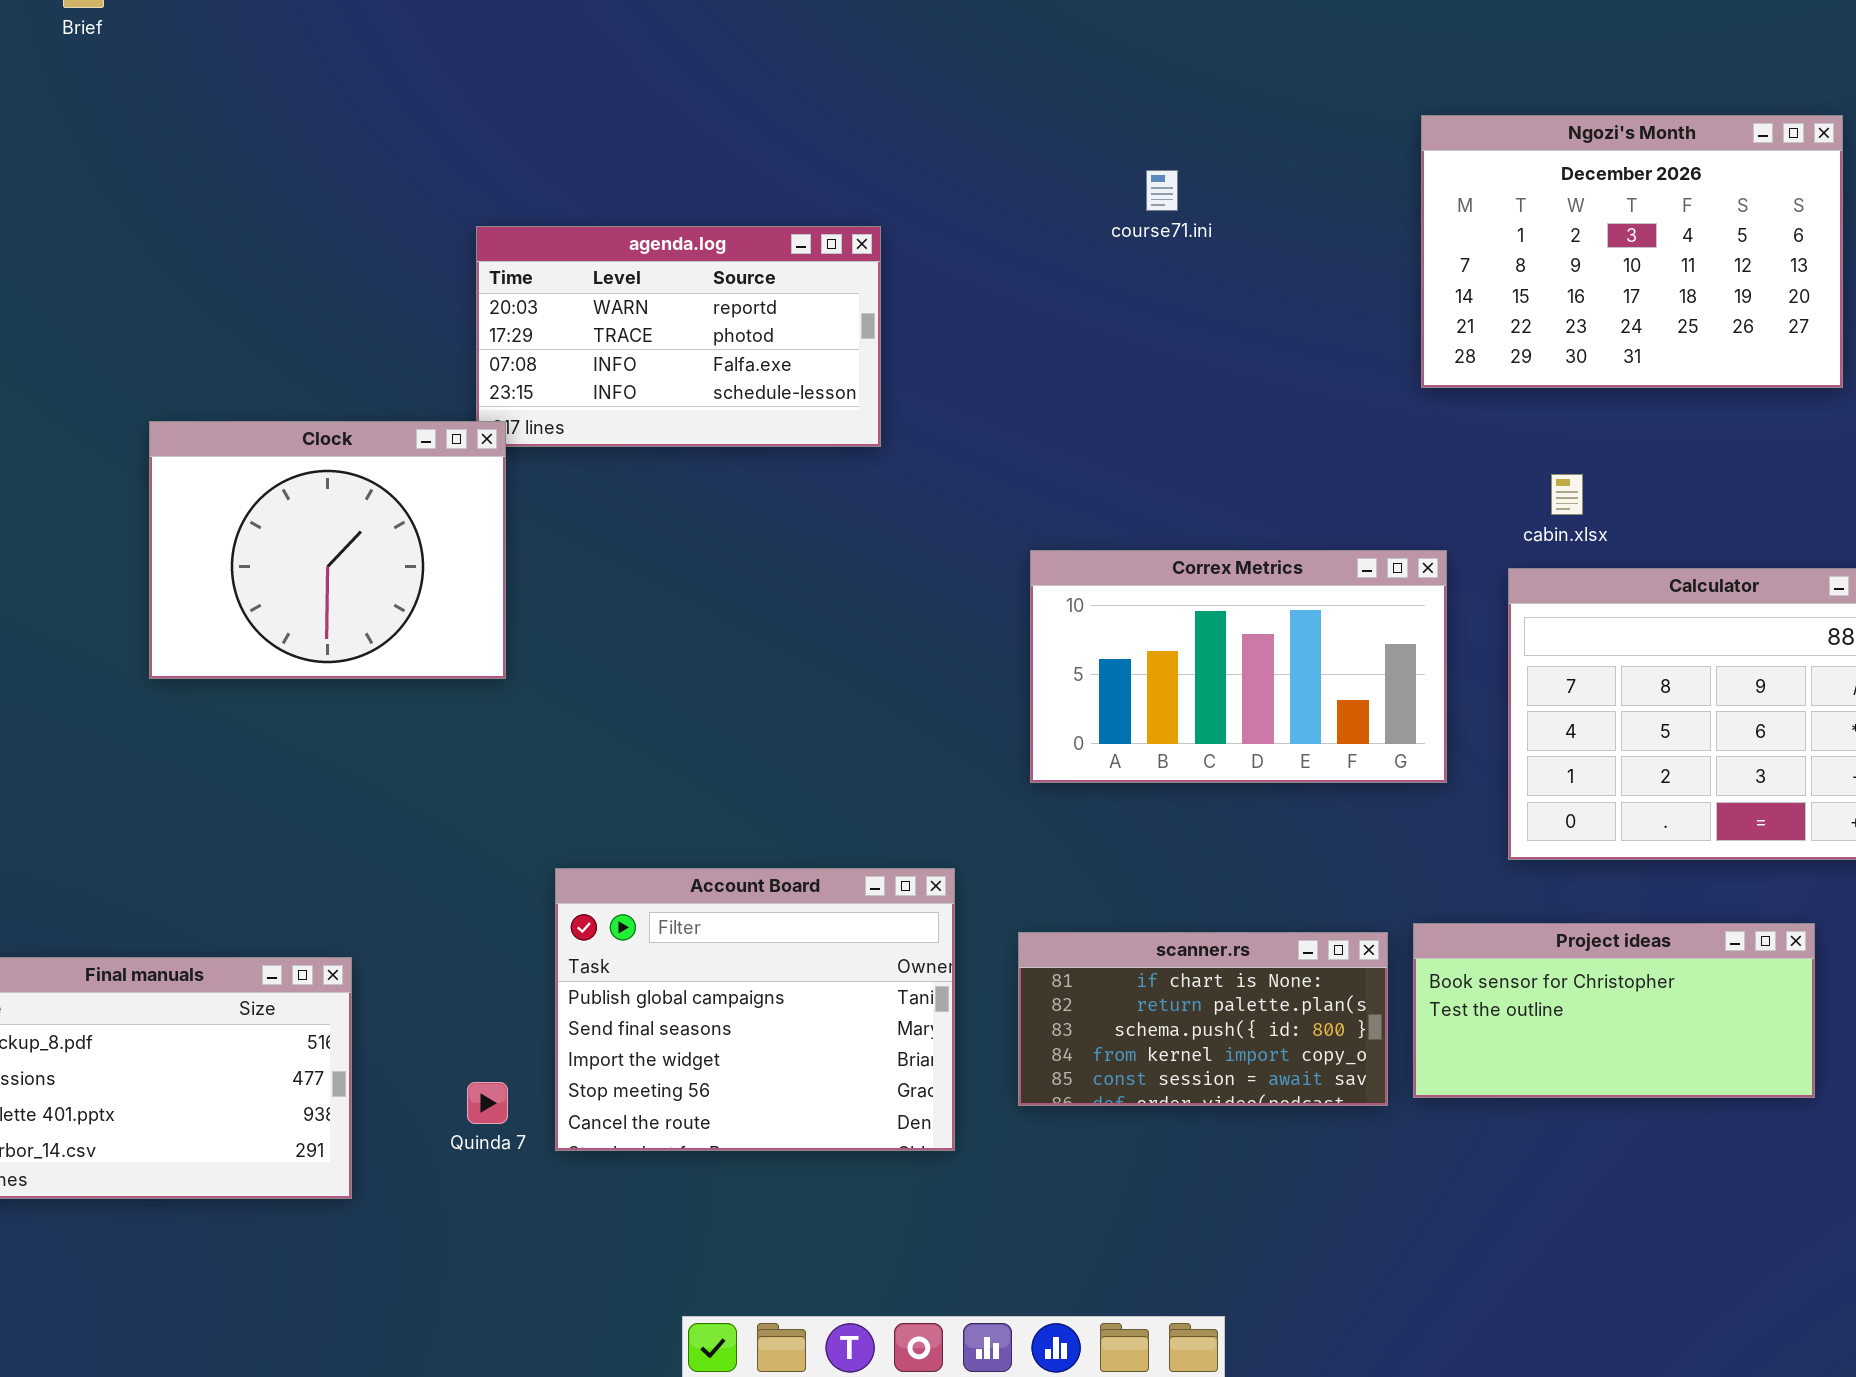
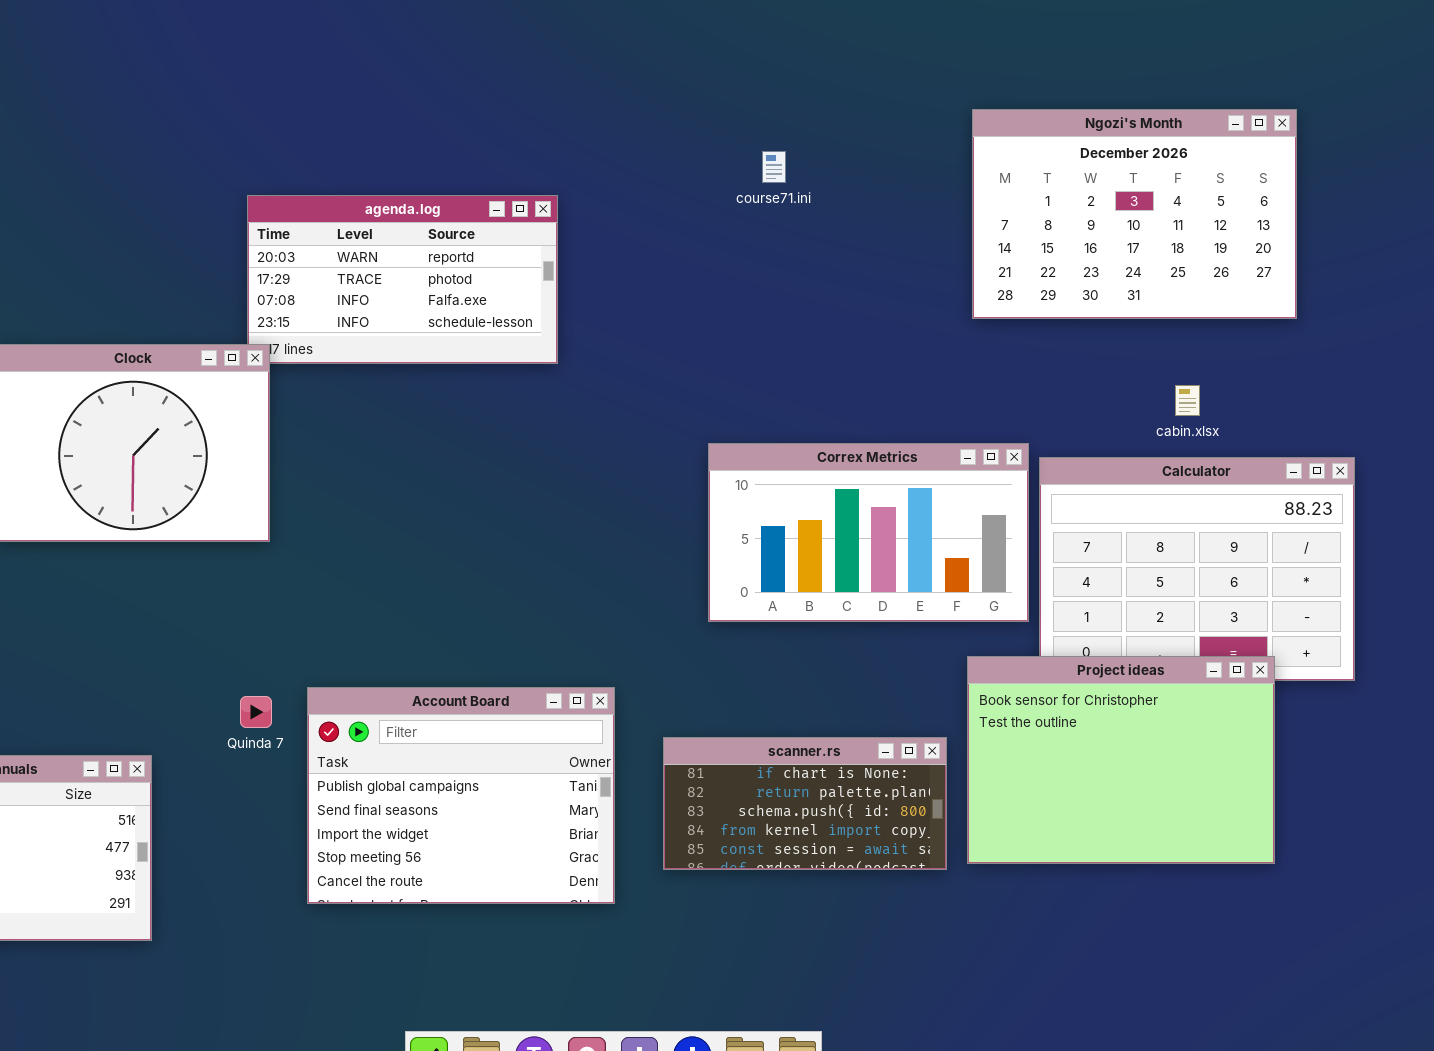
cabin.xlsx: [1551,474,1583,515] -> [1175,385,1200,416], moved
Correx Metrics: [1030,550,1447,783] -> [708,443,1029,622], moved
Project ideas: [1413,923,1815,1098] -> [967,656,1275,864], resized
Quinda 7: [467,1082,508,1124] -> [240,696,272,728], moved

